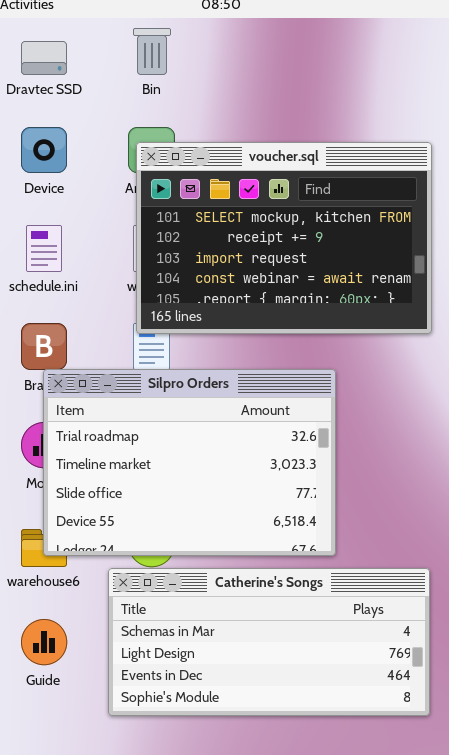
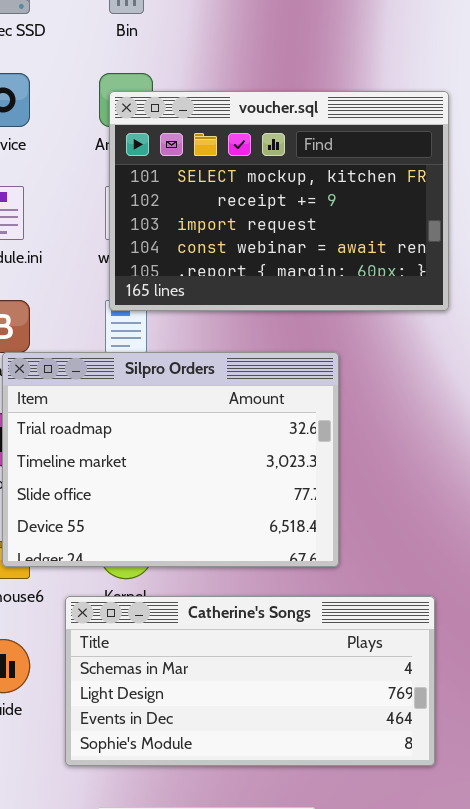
Catherine's Songs: [108,568,430,716] -> [65,596,435,766], moved

